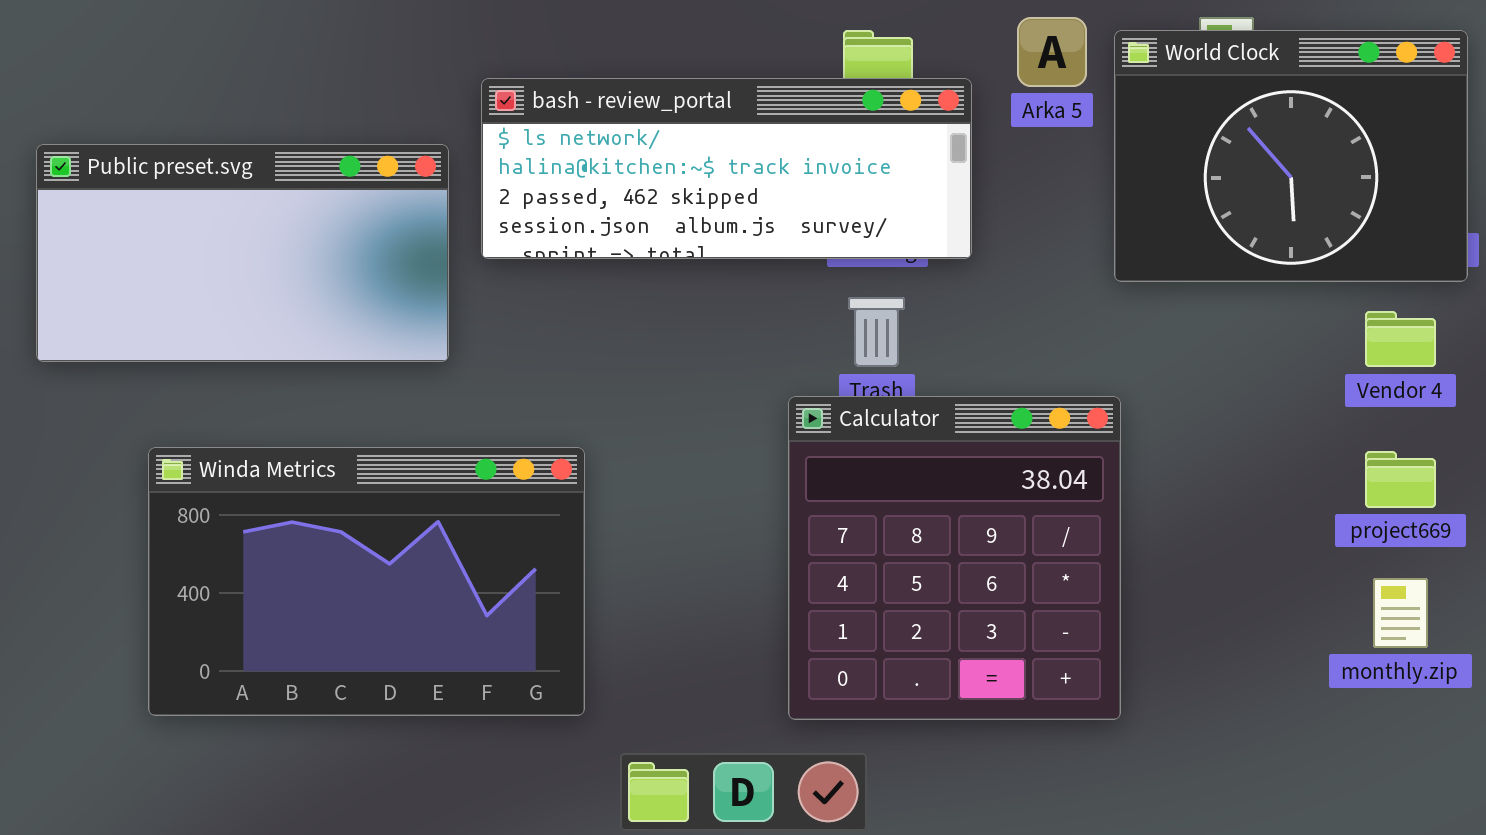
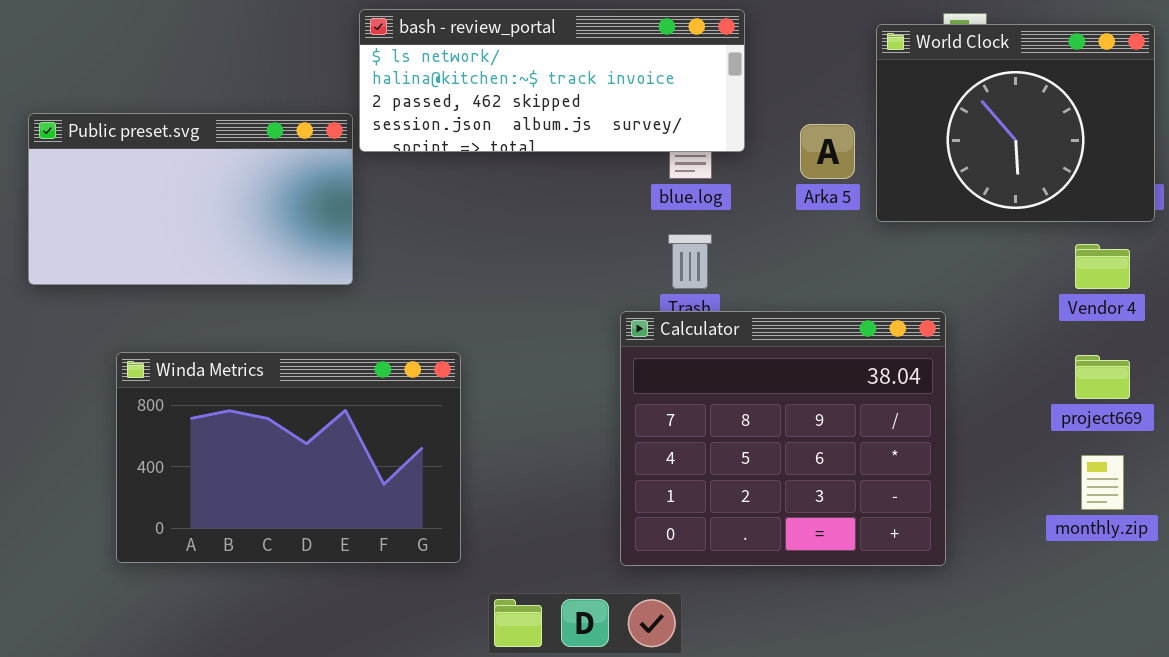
Arka 5: [1017,17,1087,87] -> [800,124,855,179], moved
bash - review_portal: [481,78,972,259] -> [359,9,745,152], moved
Calculator: [788,396,1121,720] -> [620,311,946,566], resized

